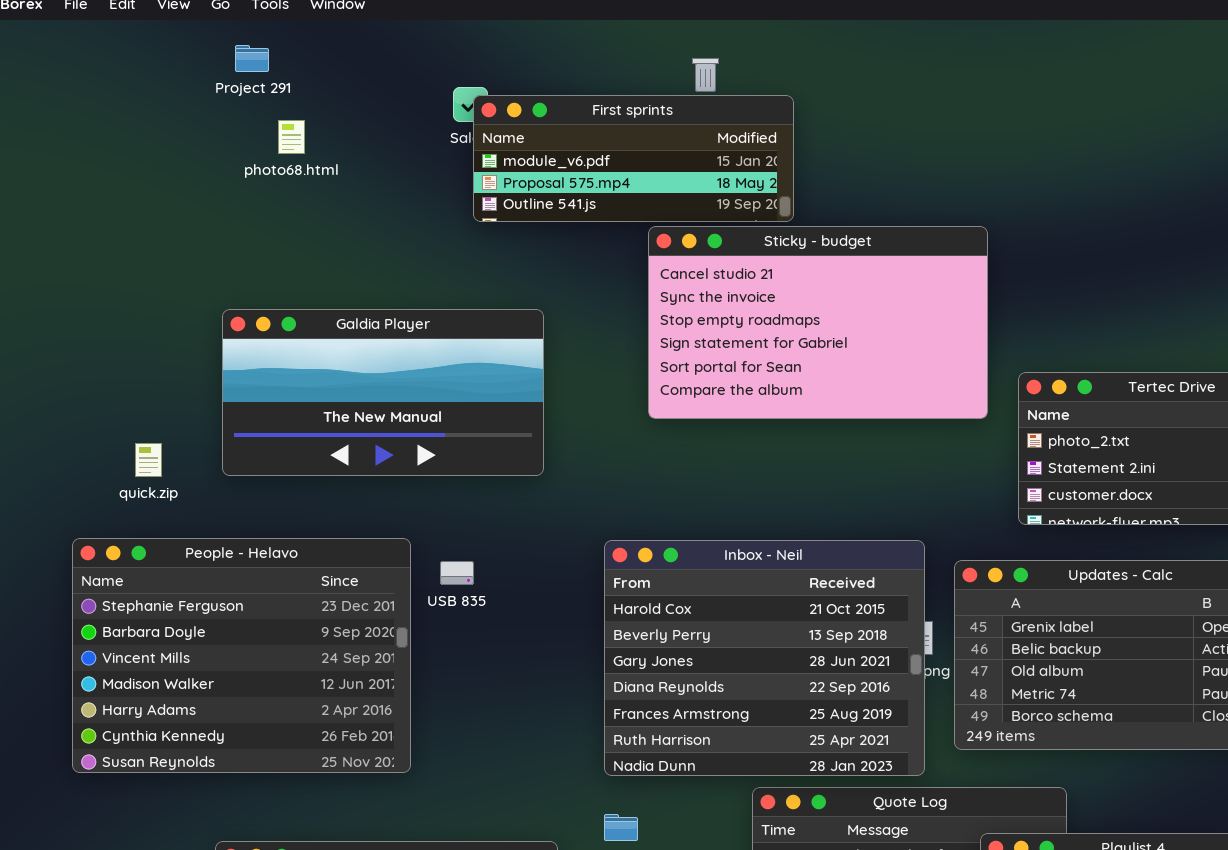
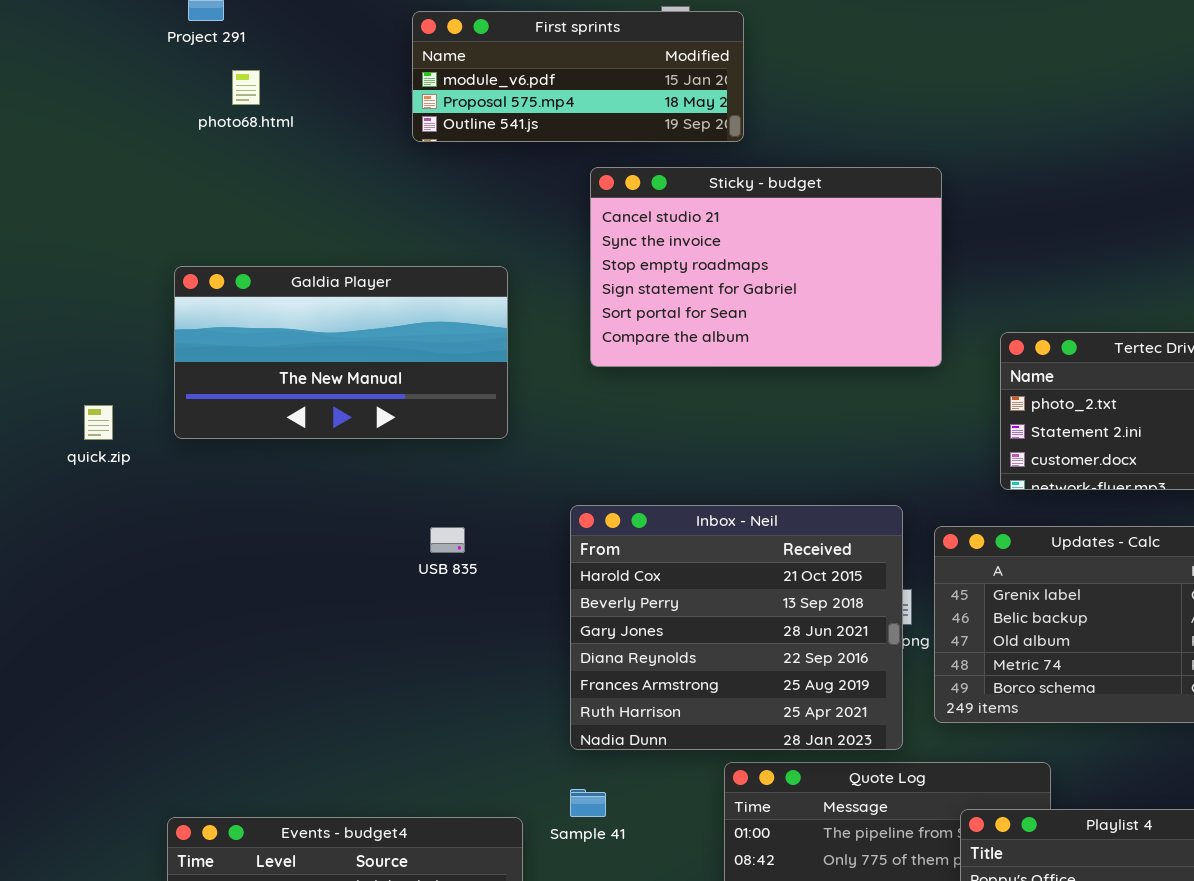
First sprints: [473,95,794,222] -> [412,11,744,142], moved
Sticky - budget: [648,226,988,419] -> [590,167,942,367], moved
People - Helavo: [72,538,411,773] -> none, closed
USB 835: [440,561,474,585] -> [430,527,465,553], moved

